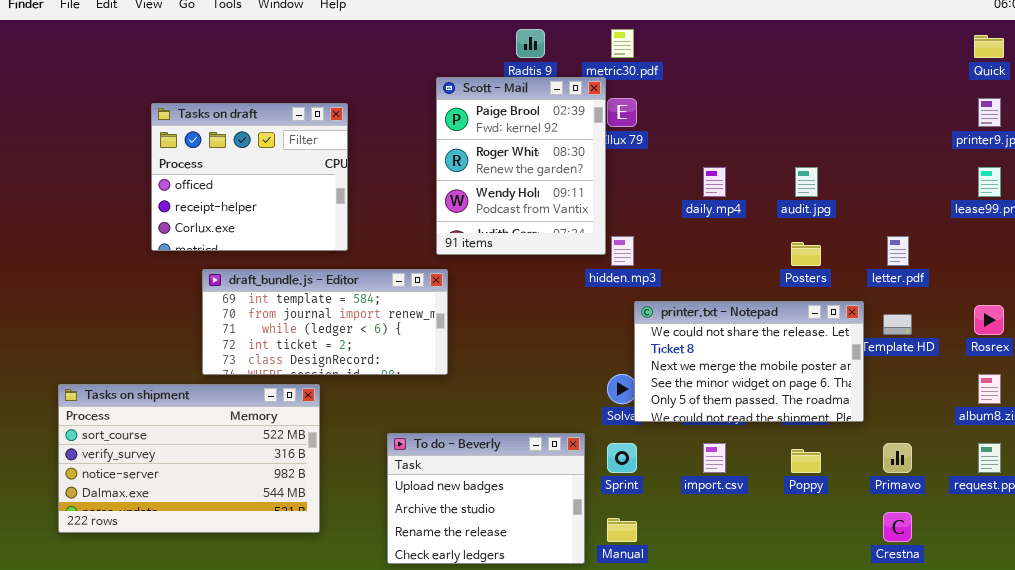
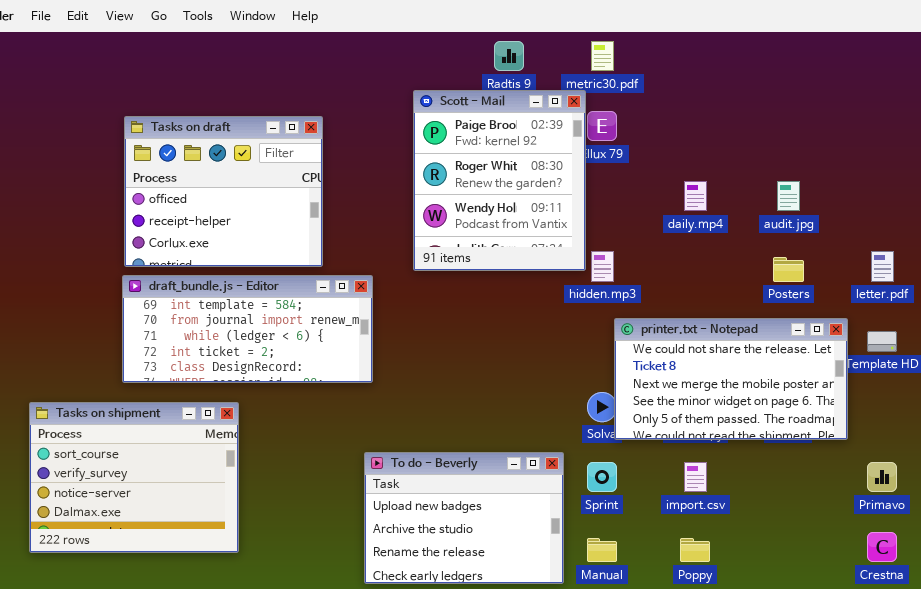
draft_bundle.js - Editor: [202,269,448,375] -> [122,275,373,383], moved
Tasks on shipment: [58,384,320,533] -> [29,402,239,553], resized
Poppy: [791,449,821,473] -> [680,538,710,562], moved

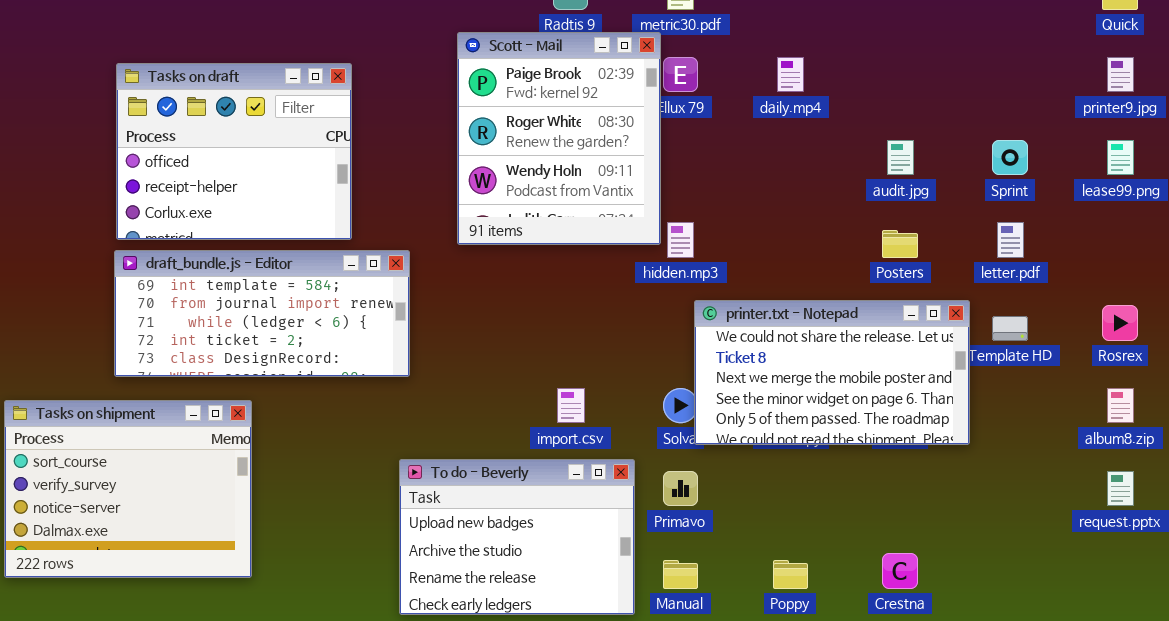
daily.mp4: [684,181,707,211] -> [777,57,804,92], moved
Sprint: [587,462,617,492] -> [992,140,1028,175], moved
import.csv: [684,462,707,492] -> [557,388,585,423], moved
Primavo: [867,462,897,492] -> [663,471,698,506], moved
Crestna: [867,532,897,562] -> [882,553,918,589], moved

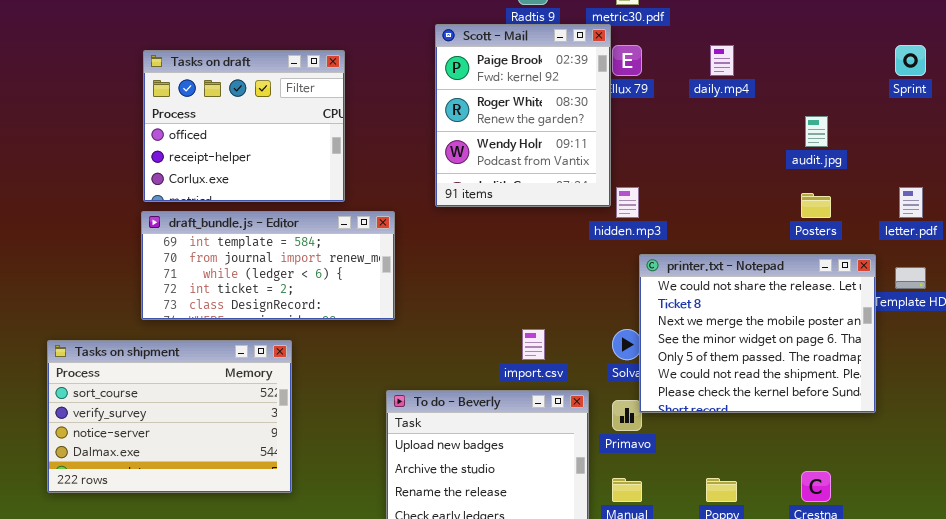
Sprint: [992,140,1028,175] -> [895,45,926,76], moved
printer.txt - Notepad: [694,300,970,445] -> [639,254,876,413], resized
Tasks on shipment: [4,400,252,578] -> [47,340,292,493], resized

